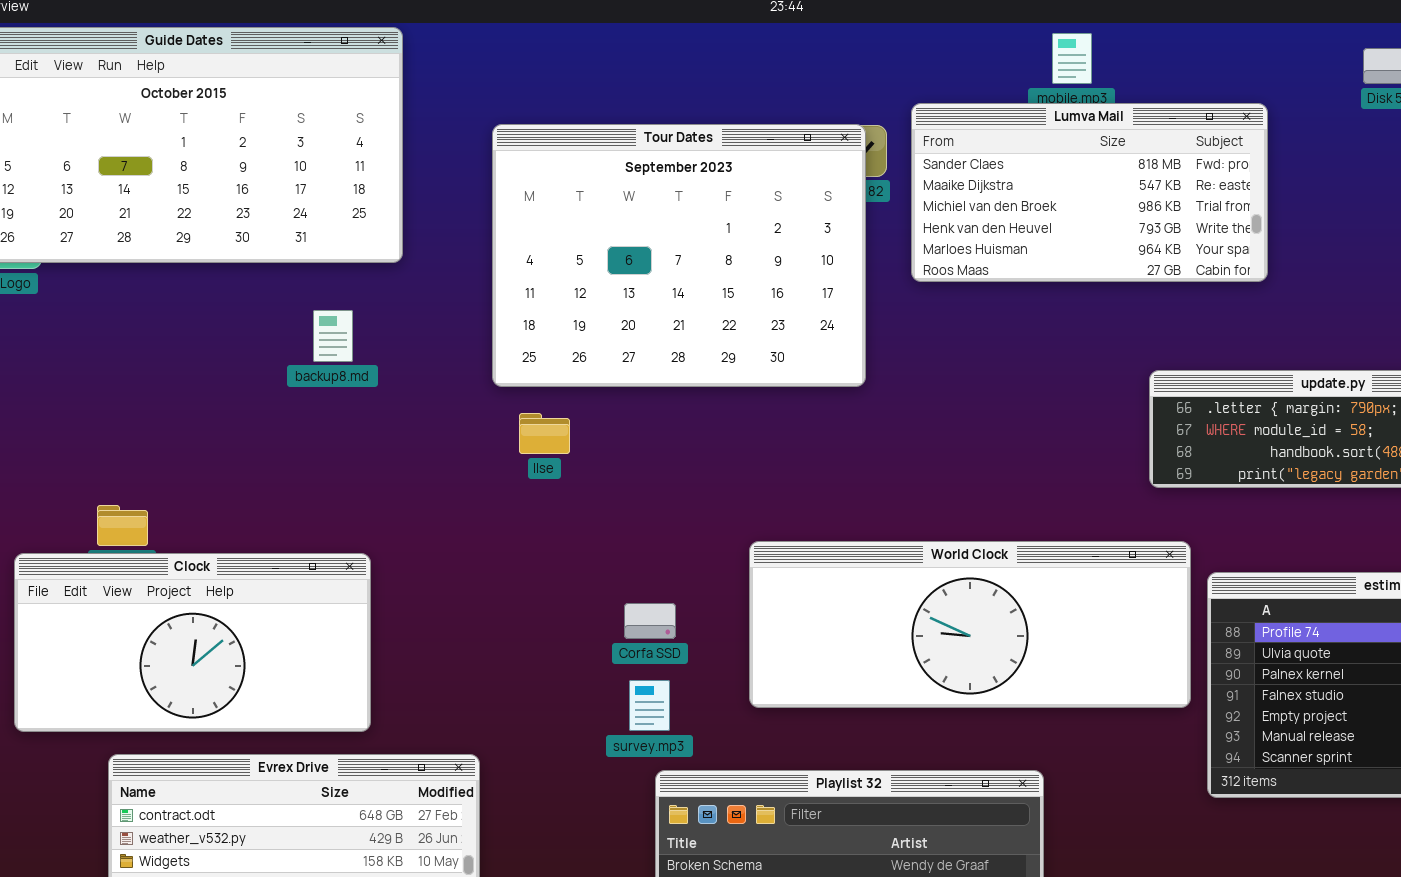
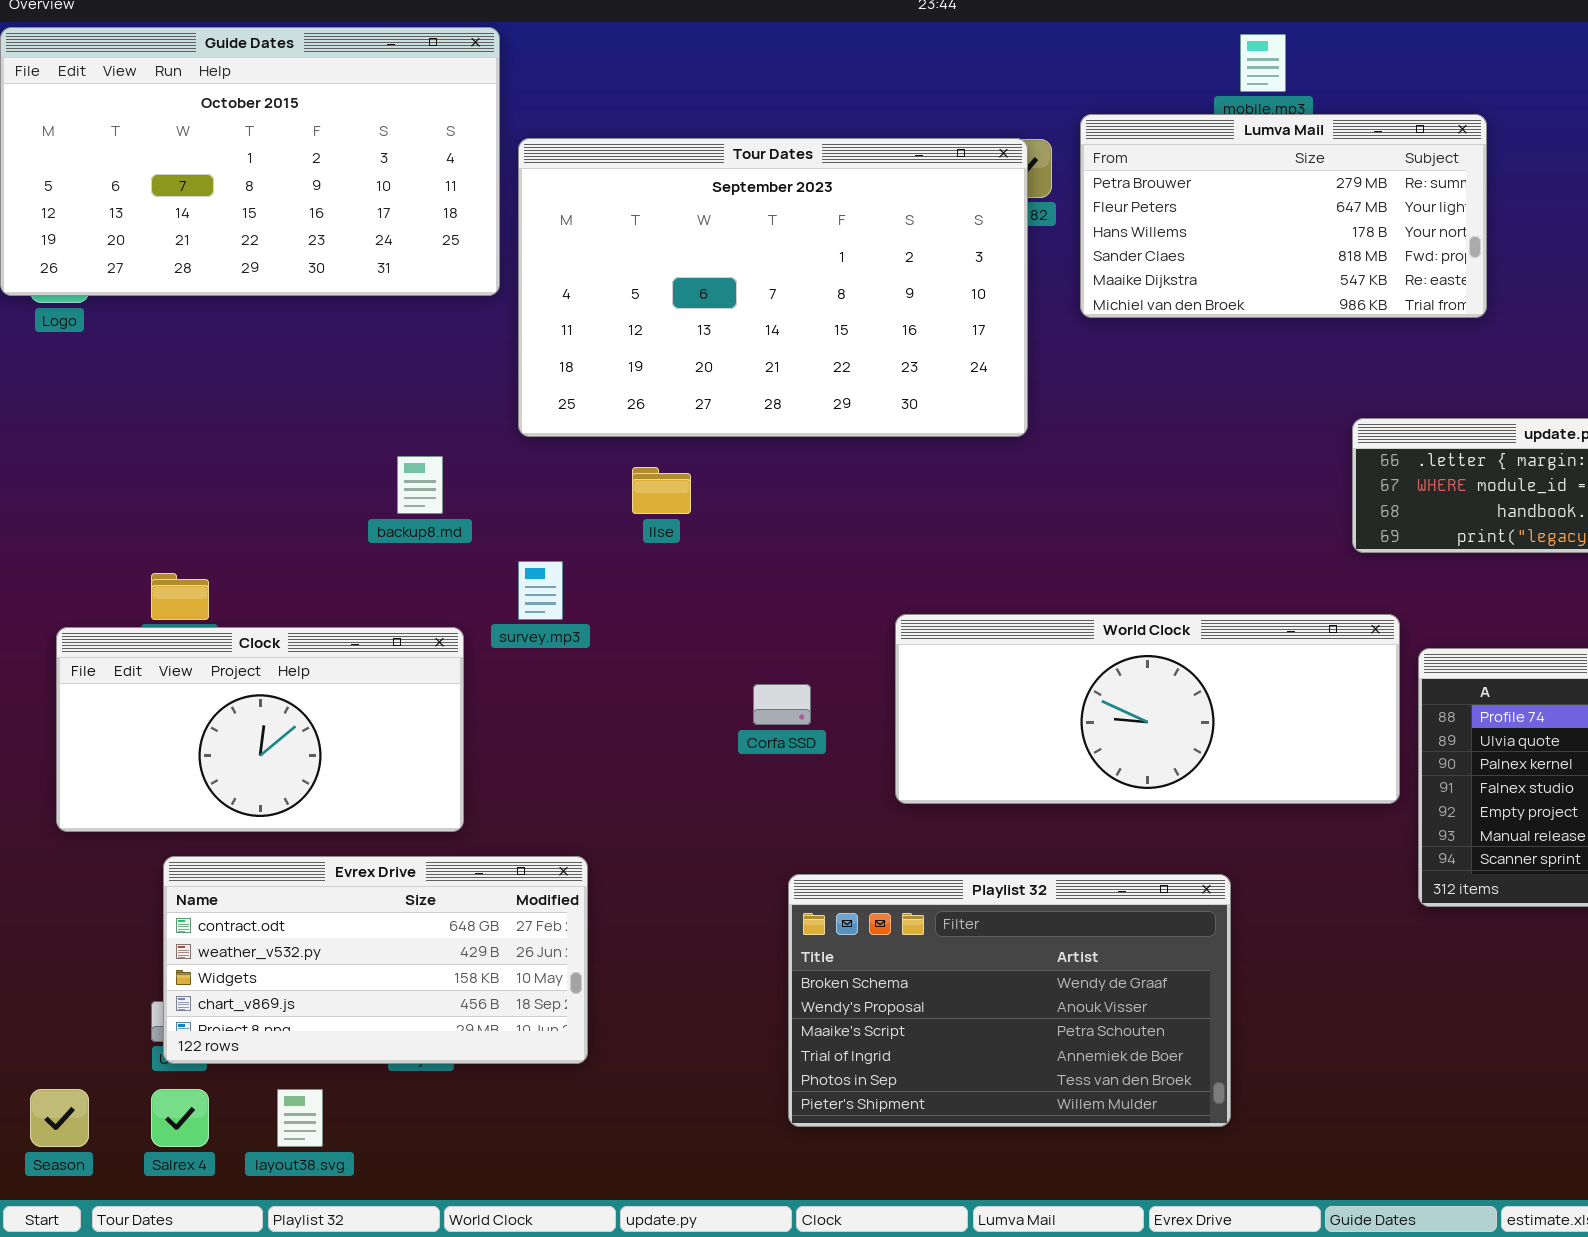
Lumva Mail: [911,103,1268,282] -> [1080,114,1487,318], scrolled up 3 rows
Tour Dates: [492,124,866,387] -> [518,138,1028,437], resized
backup8.md: [313,310,353,362] -> [397,456,443,514], moved
survey.mp3: [629,680,670,731] -> [518,561,563,620], moved

